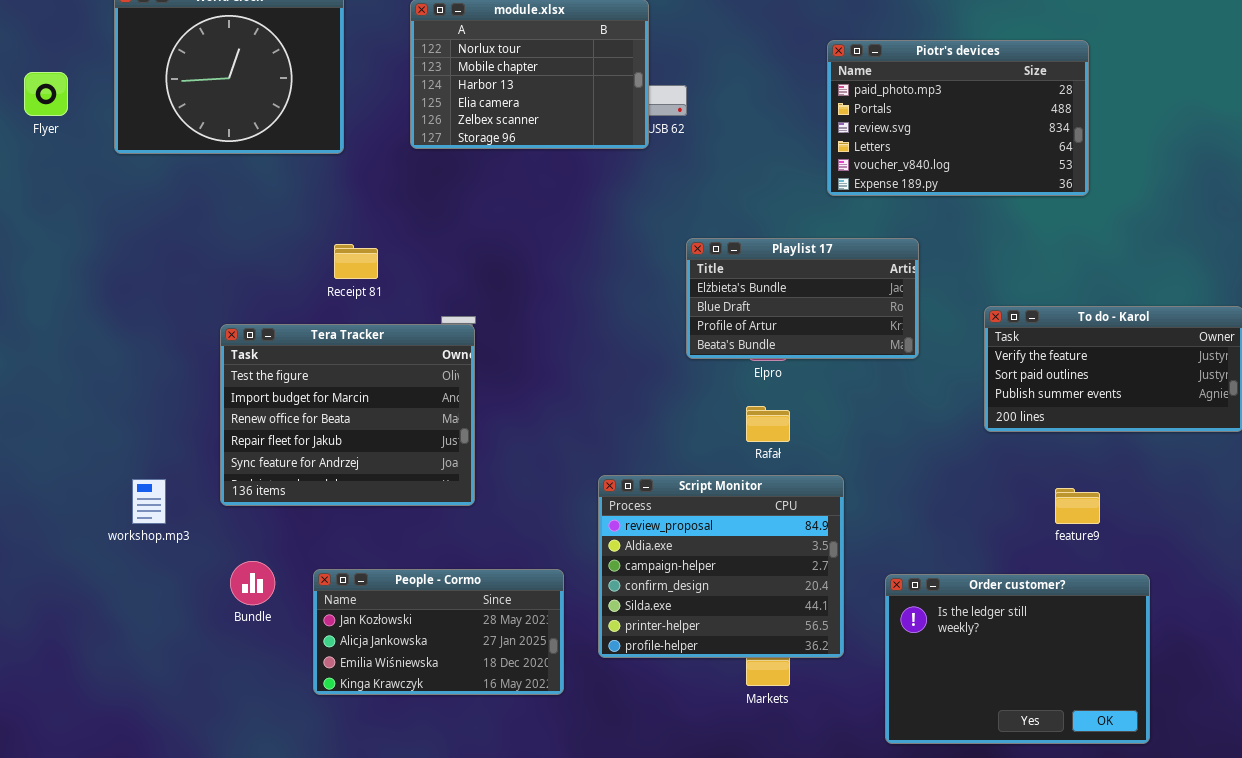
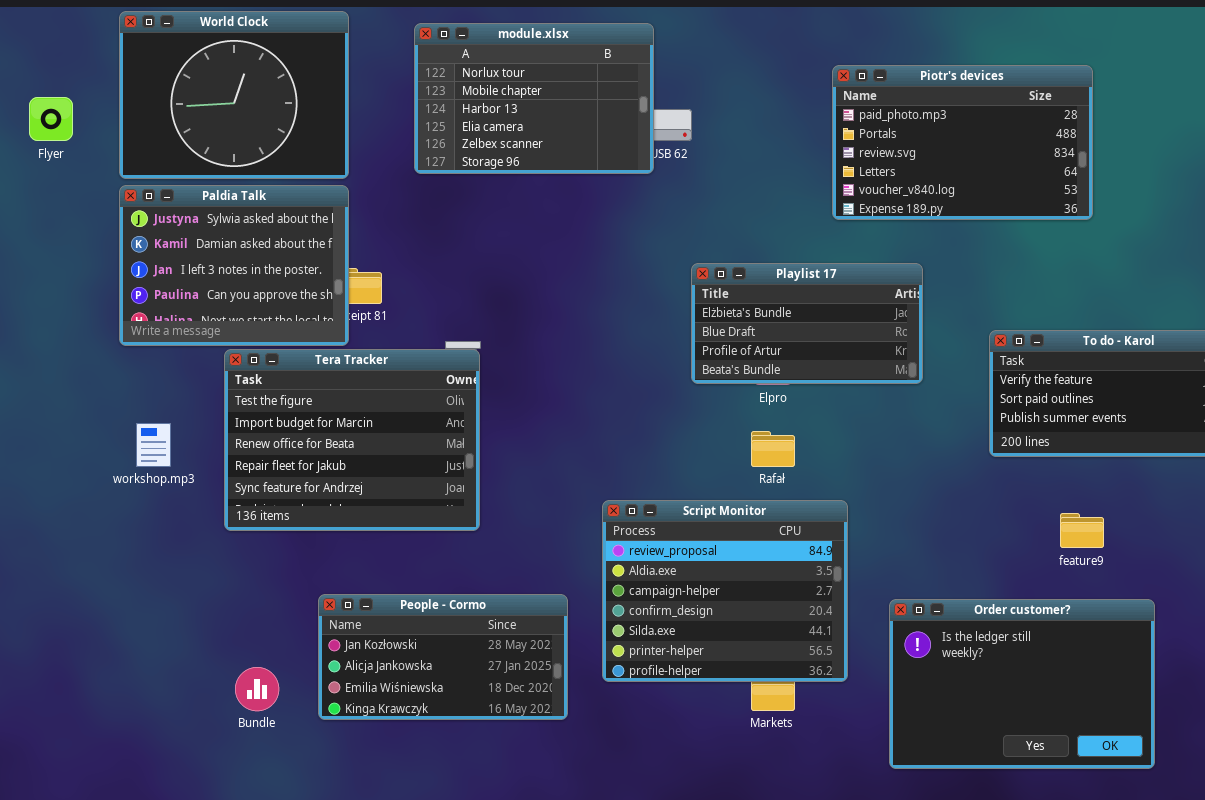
Paldia Talk: none -> [119,185,349,346], opened
workshop.mp3: [132,479,166,524] -> [136,423,171,467], moved
Bundle: [230,561,275,605] -> [235,667,279,711], moved

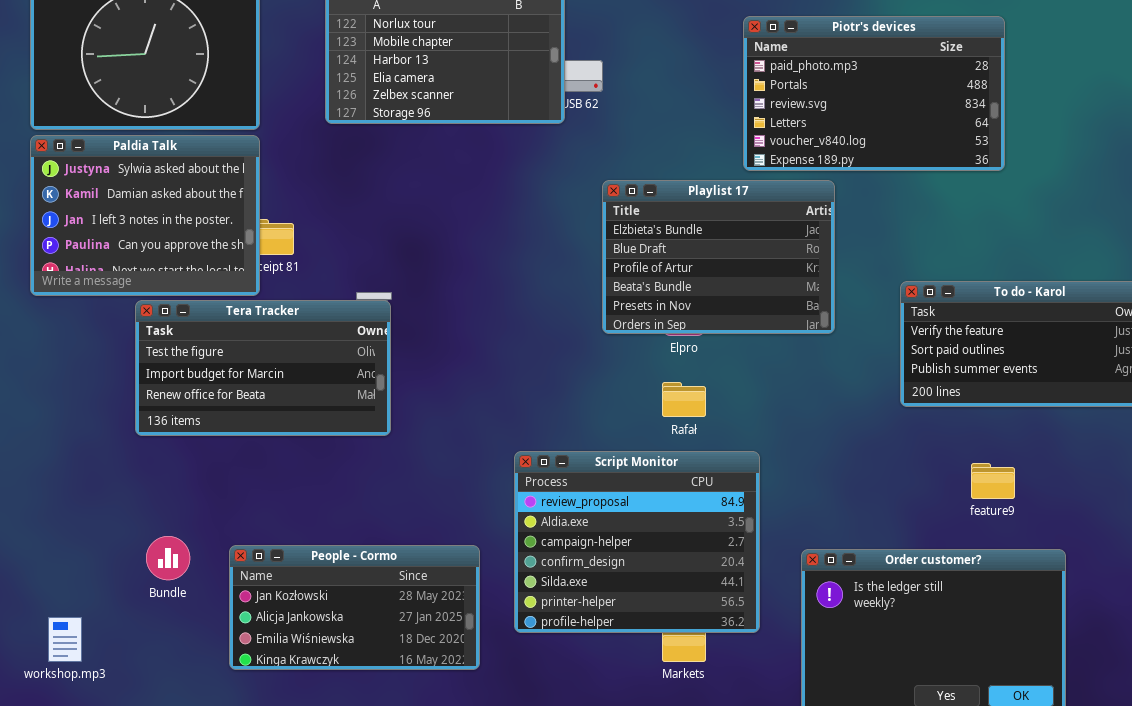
Playlist 17: [691,263,923,384] -> [602,180,835,334], resized
Tera Tracker: [224,349,480,531] -> [135,300,391,436], resized
workshop.mp3: [136,423,171,467] -> [48,617,82,662], moved
Bundle: [235,667,279,711] -> [146,536,190,580], moved

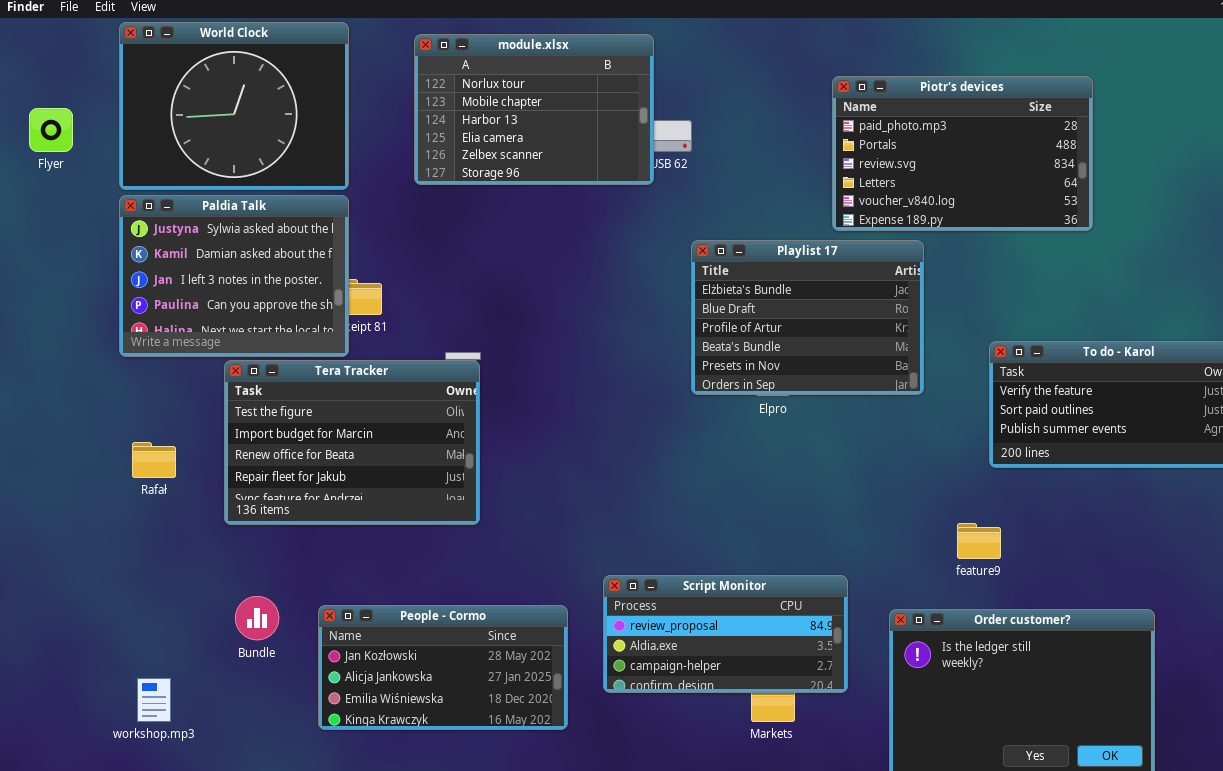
Tera Tracker: [135,300,391,436] -> [224,360,480,525], resized
Rafał: [662,382,706,417] -> [132,442,176,478], moved
Script Monitor: [514,451,760,633] -> [603,575,848,693], resized
feature9: [971,463,1015,499] -> [957,523,1001,559], moved

